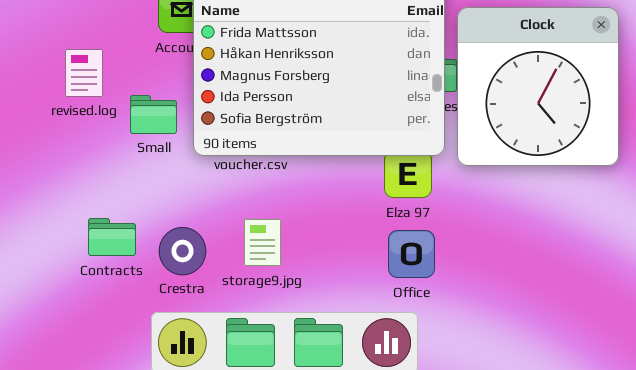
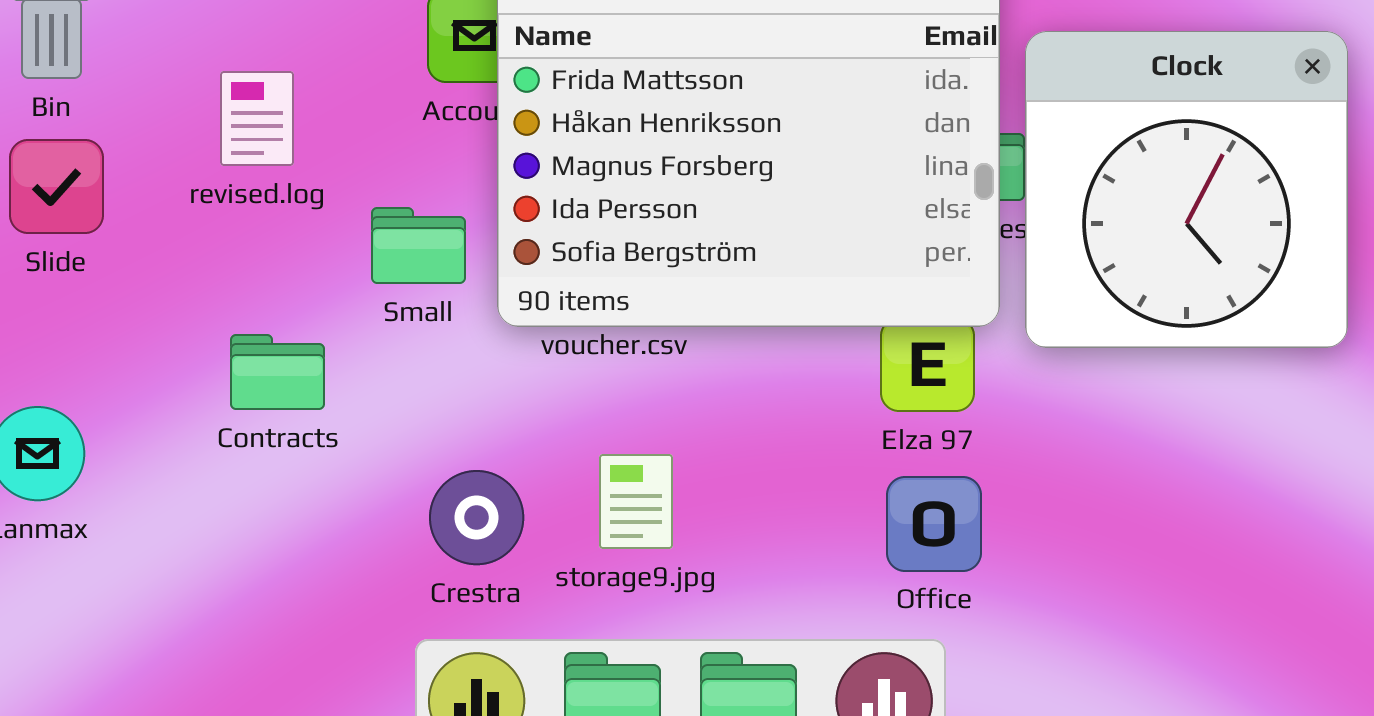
revised.log: [65,49,103,97] -> [220,71,294,166], moved
Contracts: [88,218,136,256] -> [230,334,325,410], moved

